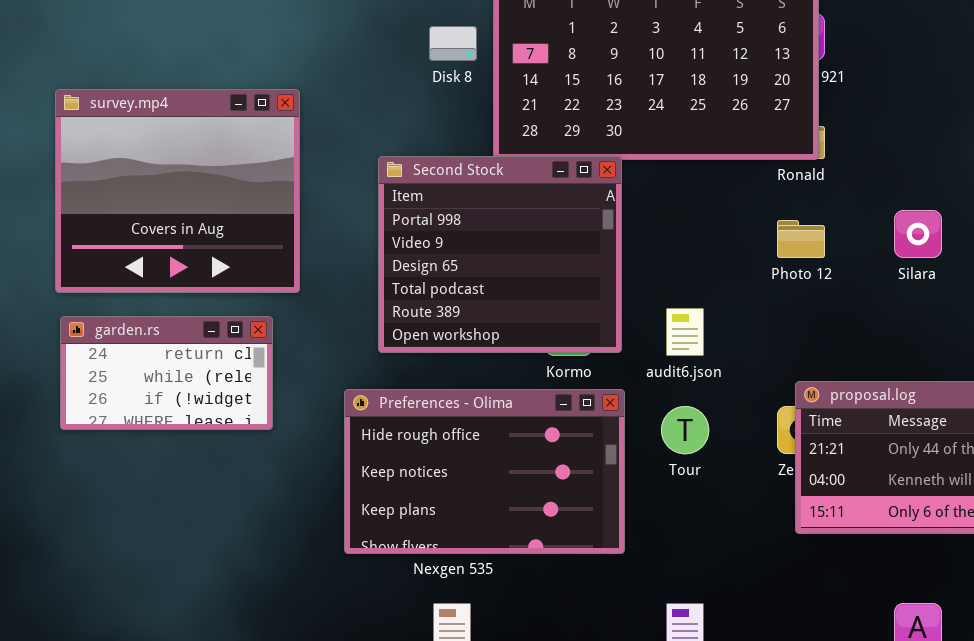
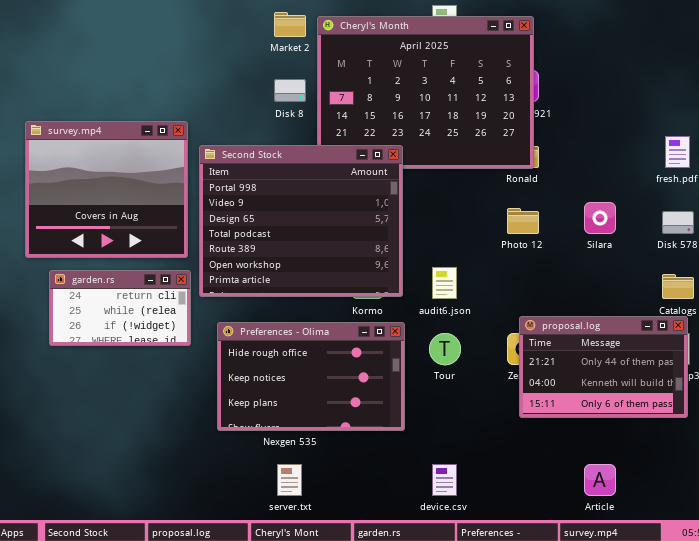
Second Stock: [378,156,622,353] -> [199,145,403,297], resized
garden.rs: [60,316,273,430] -> [49,270,191,346], moved

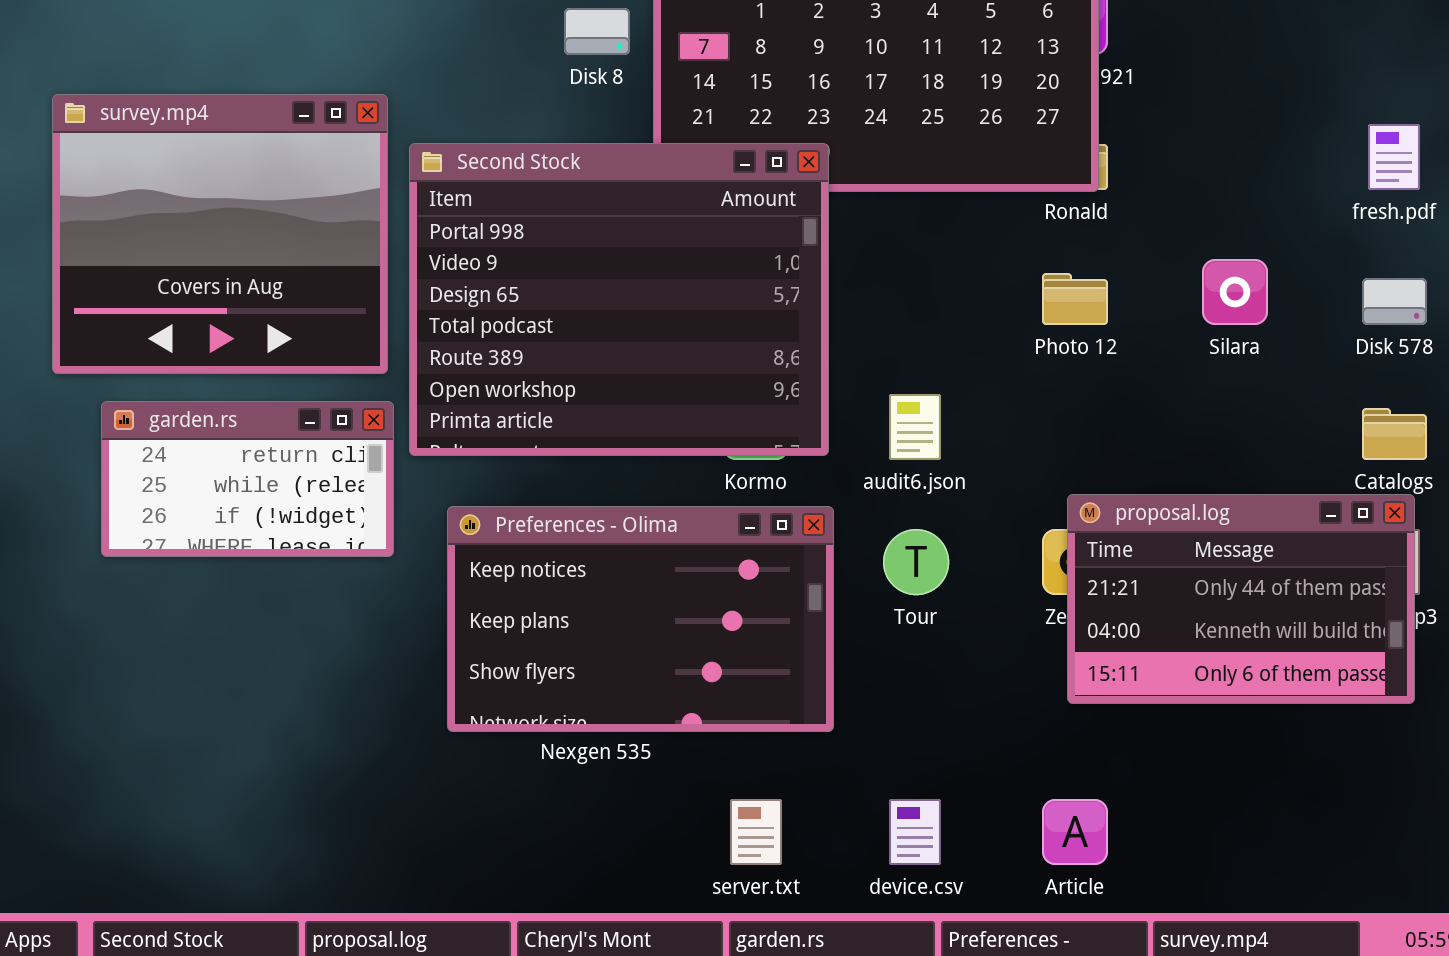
Preferences - Olima: [217,322,405,431] -> [447,506,834,732], scrolled down 1 row
server.txt: [277,464,302,496] -> [730,799,782,865], moved
Article: [584,464,616,496] -> [1042,799,1108,865], moved

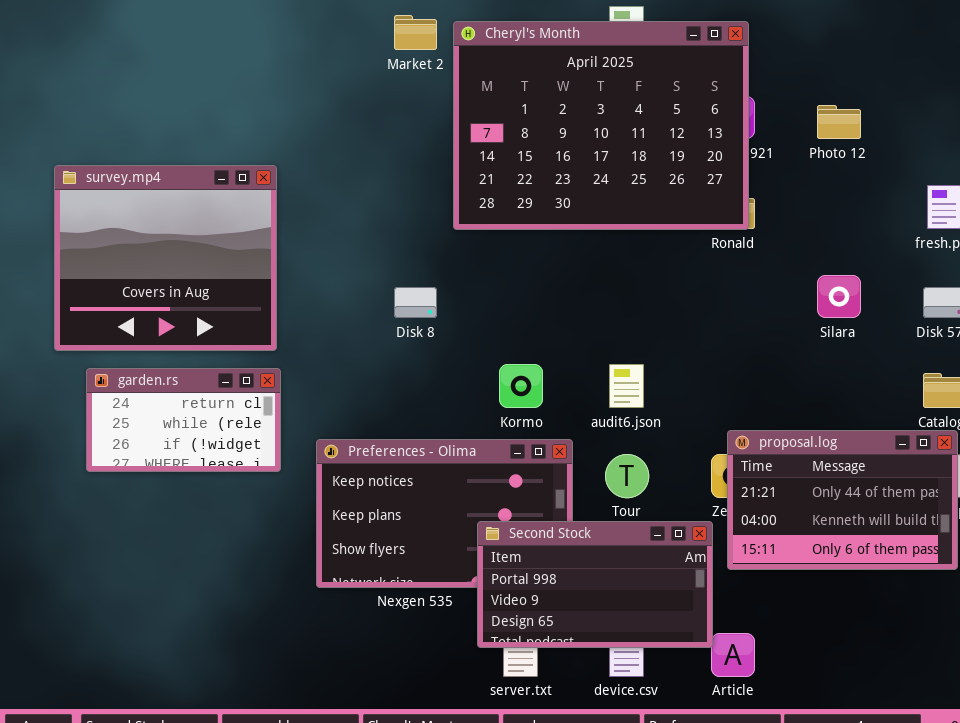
Disk 8: [564,8,630,55] -> [394,287,437,318], moved
Second Stock: [409,143,829,456] -> [477,521,713,648], moved, resized
Photo 12: [1042,273,1108,325] -> [817,105,861,139], moved

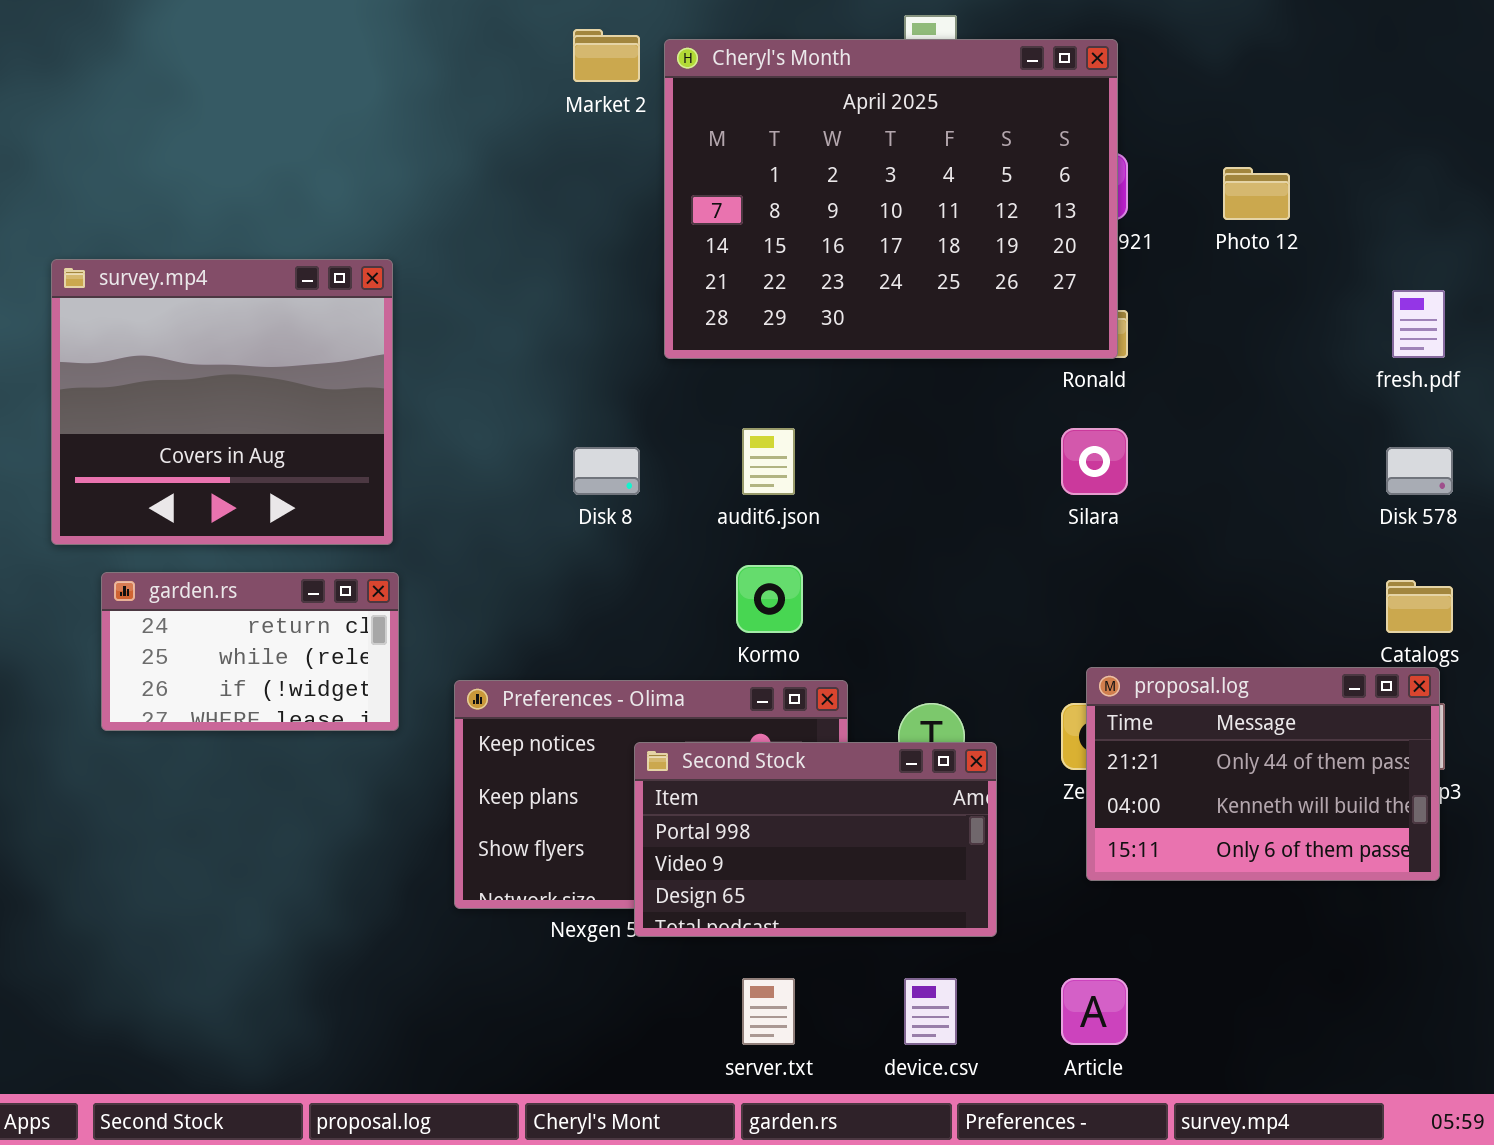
Silara: [817,275,861,318] -> [1061,428,1128,495], moved
audit6.json: [609,364,644,408] -> [742,428,795,495], moved
Second Stock: [477,521,713,648] -> [634,742,997,937], moved

